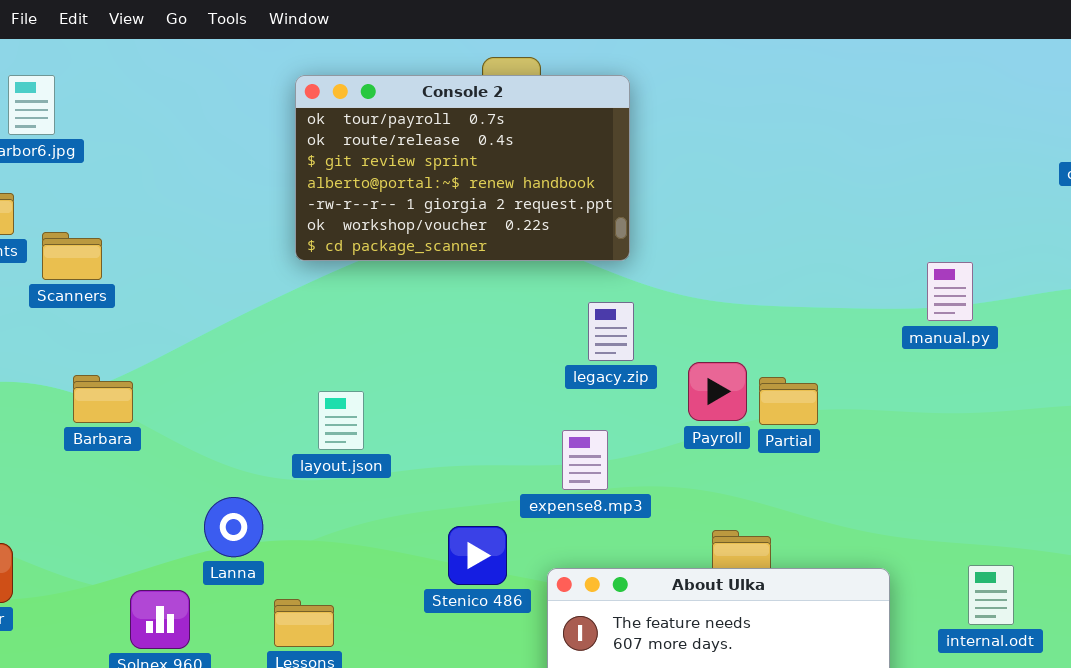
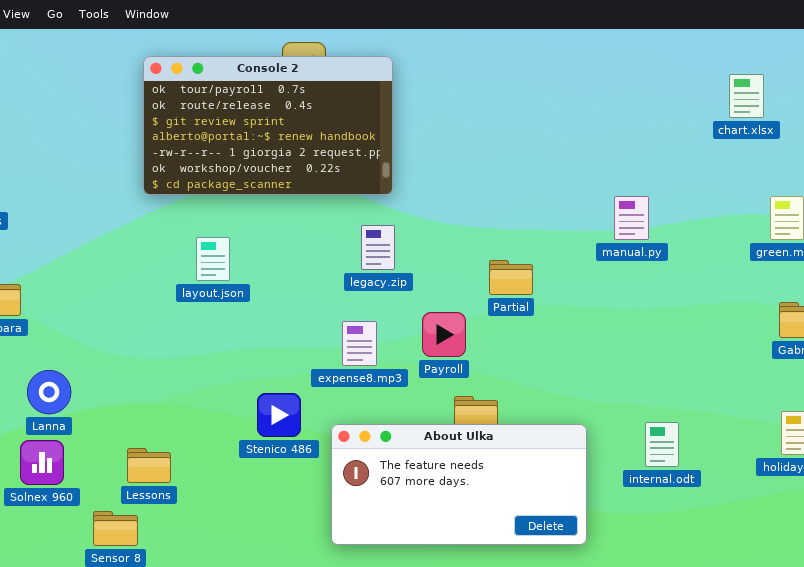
Payroll: [688,362,747,421] -> [422,312,466,357], moved
Partial: [759,377,818,425] -> [489,260,533,295], moved
layout.json: [318,391,364,450] -> [196,237,230,281], moved
Lanna: [204,497,263,557] -> [27,370,71,414], moved

